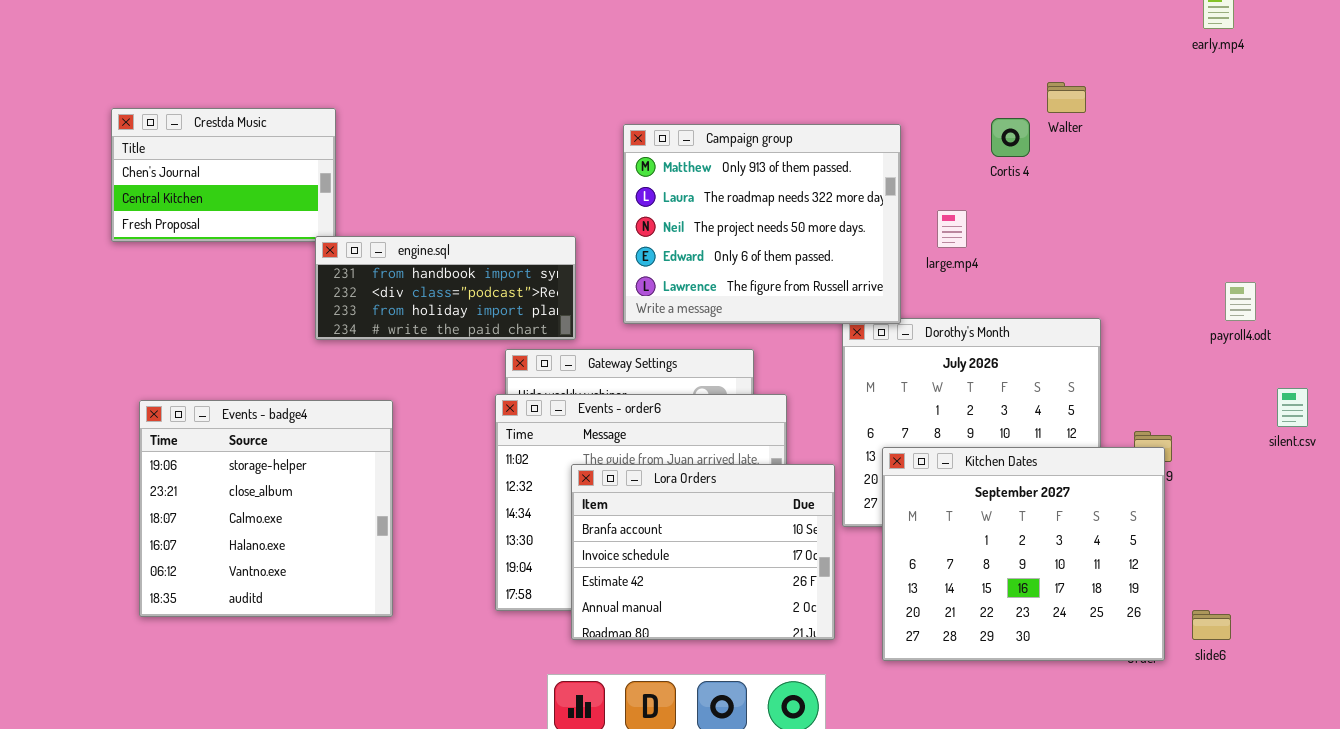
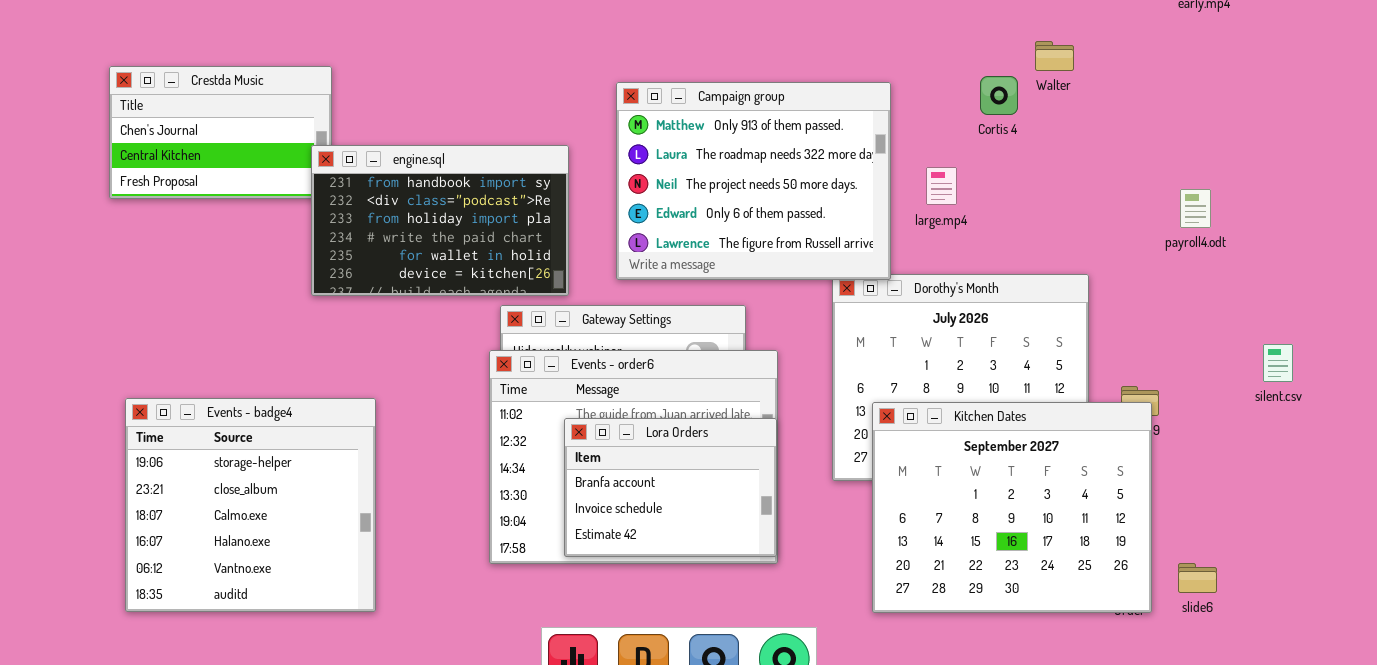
engine.sql: [315,236,576,340] -> [311,145,569,296], resized
payroll4.odt: [1225,282,1256,321] -> [1180,189,1211,228], moved
Events - badge4: [139,400,393,617] -> [125,398,376,612], moved
Lora Orders: [571,464,835,640] -> [564,418,777,557], resized

